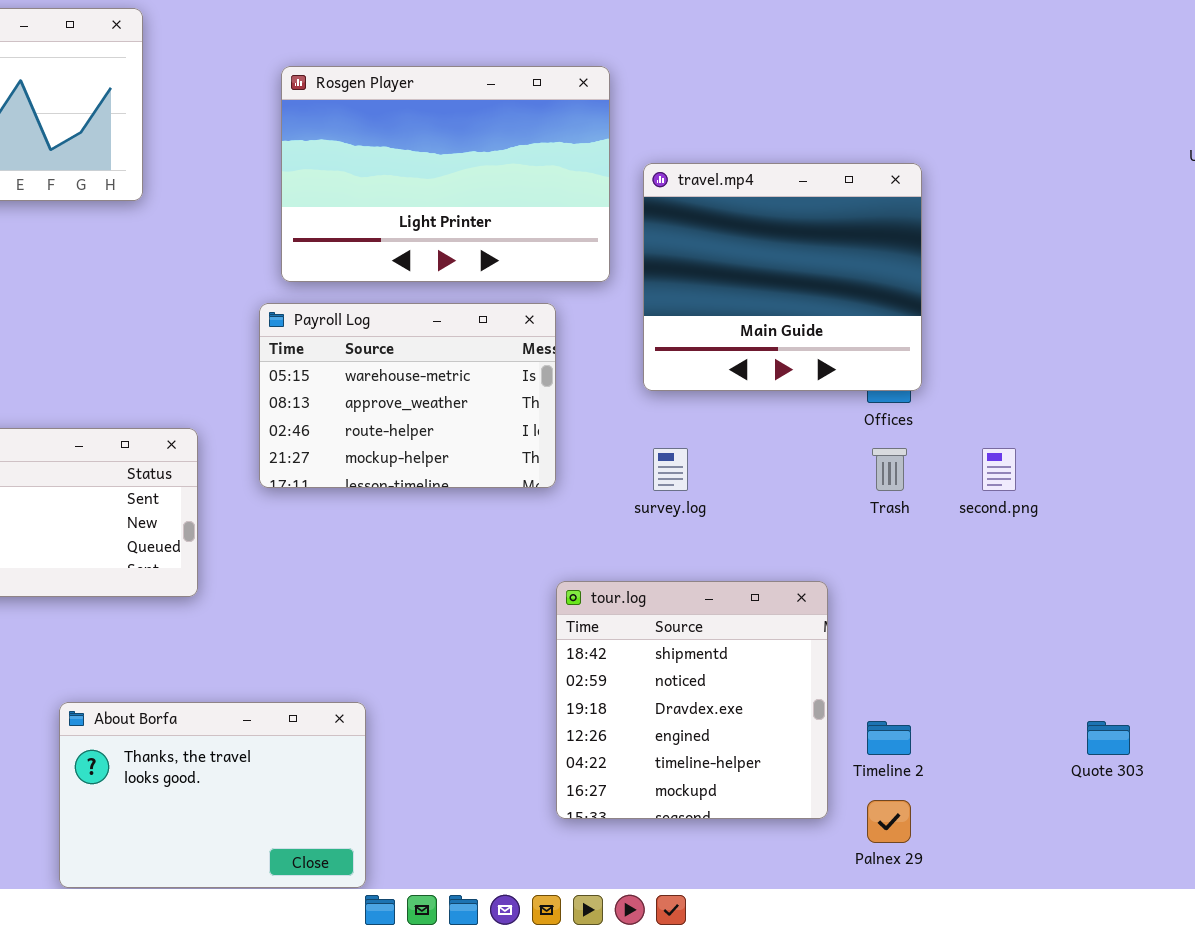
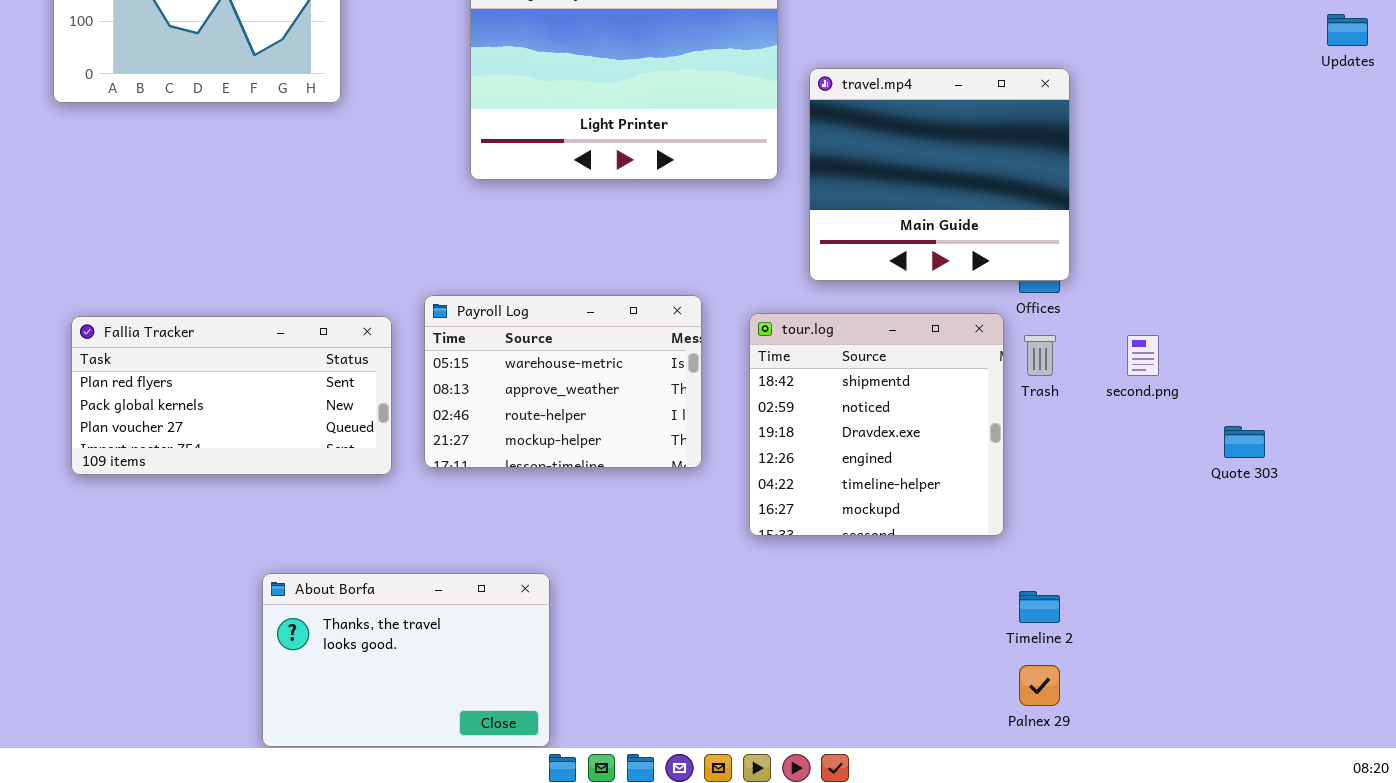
Payroll Log: [259,303,556,488] -> [424,295,702,468], moved
tour.log: [556,581,828,819] -> [749,313,1004,536], moved
Quote 303: [1087,721,1130,755] -> [1224,426,1265,458], moved

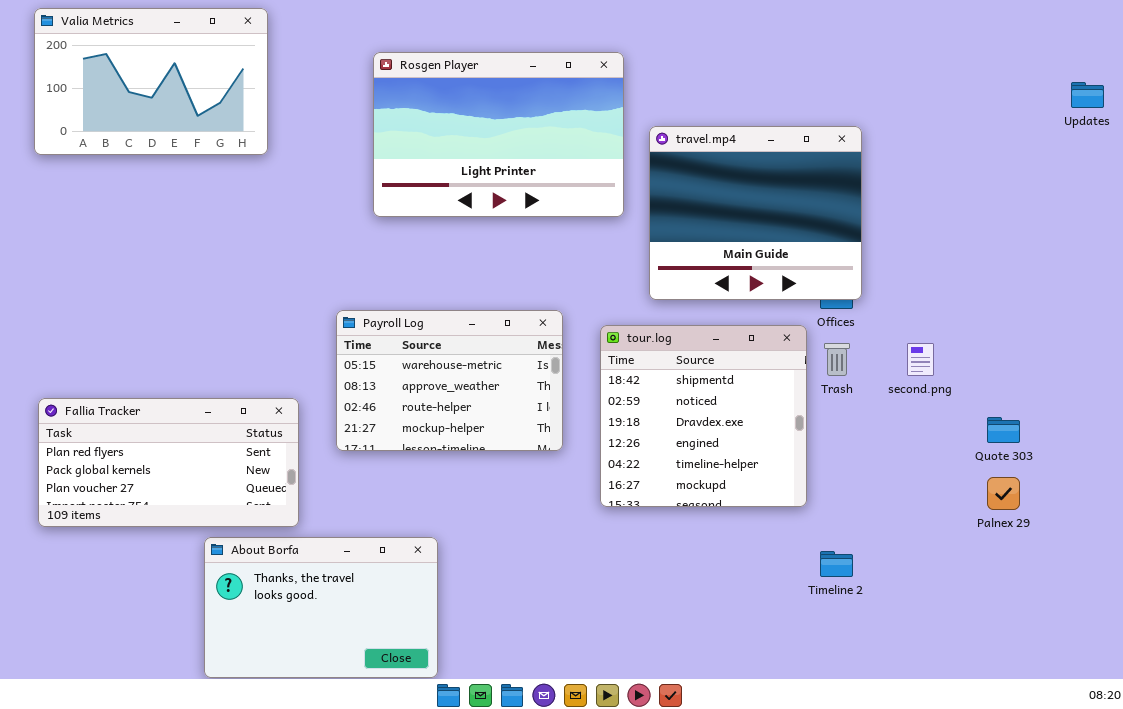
Fallia Tracker: [71,316,392,475] -> [38,398,299,527], moved
Palnex 29: [1019,665,1060,706] -> [987,477,1020,510], moved

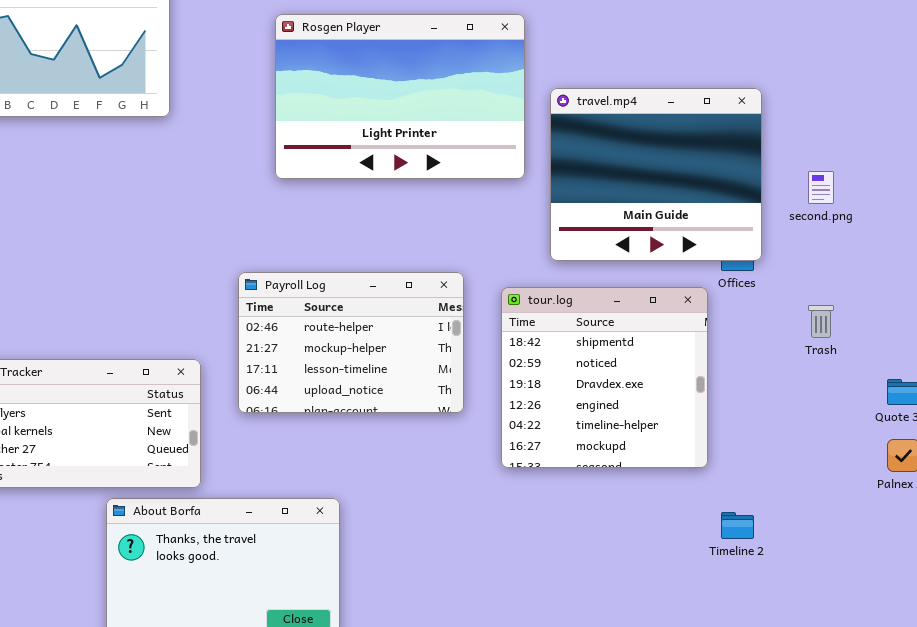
Payroll Log: [336,310,563,451] -> [238,272,464,413], scrolled down 2 rows
Trash: [824,343,850,376] -> [808,305,834,338], moved
second.png: [907,343,934,376] -> [808,171,834,204], moved

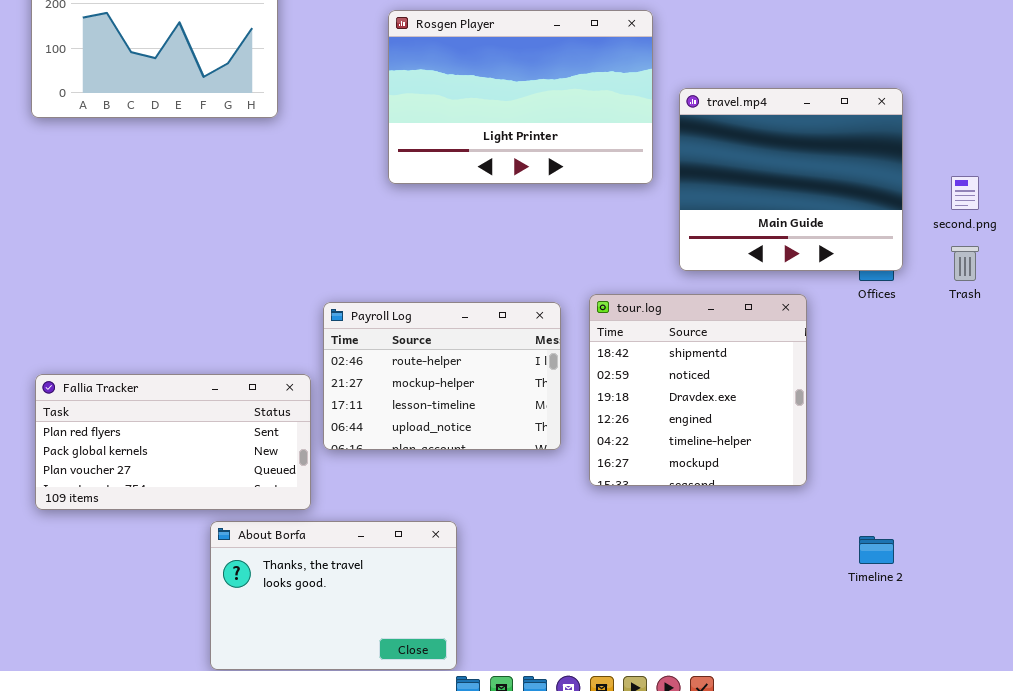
Payroll Log: [238,272,464,413] -> [323,302,561,450], moved
tour.log: [501,287,708,468] -> [589,294,807,486], moved
Trash: [808,305,834,338] -> [951,246,979,281], moved

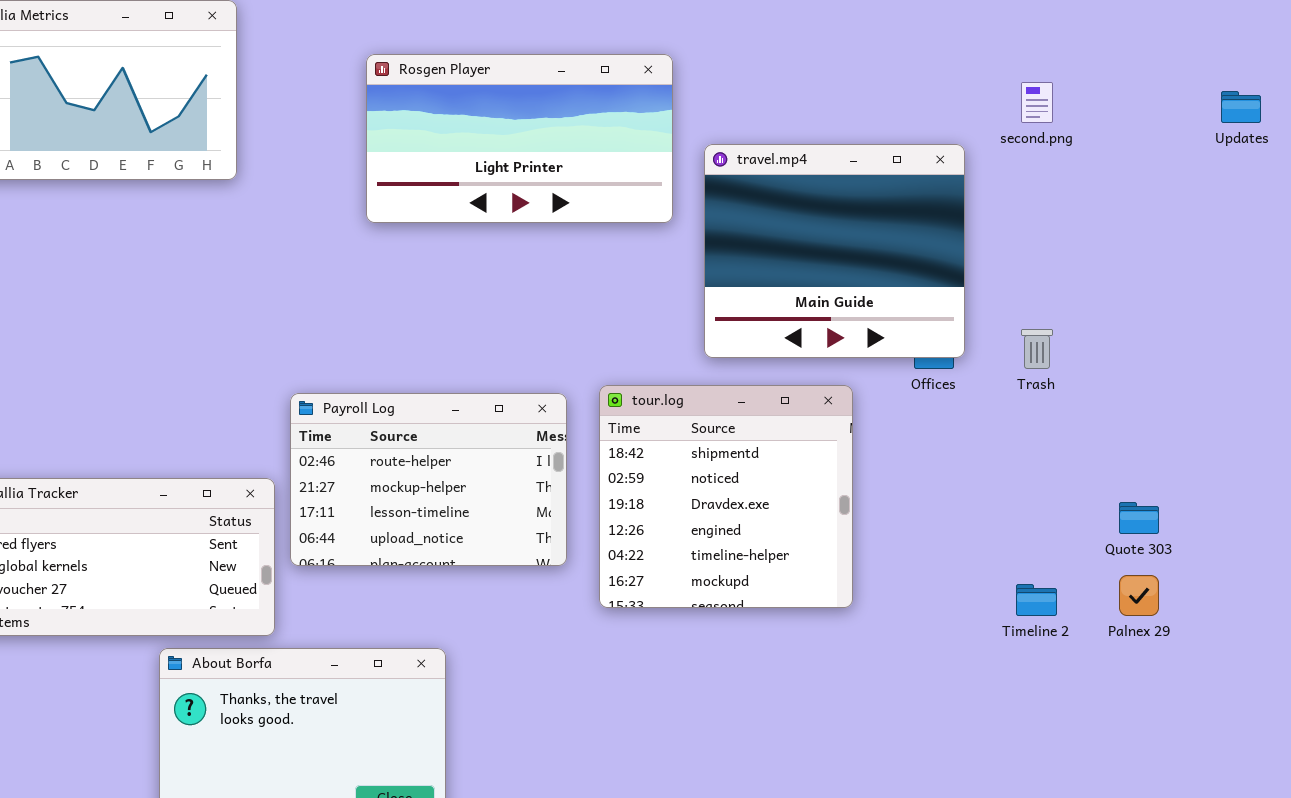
Rosgen Player: [388,10,653,184] -> [366,54,673,223], resized
second.png: [951,176,979,210] -> [1021,82,1053,123], moved
Timeline 2: [859,536,894,564] -> [1016,584,1057,616], moved

